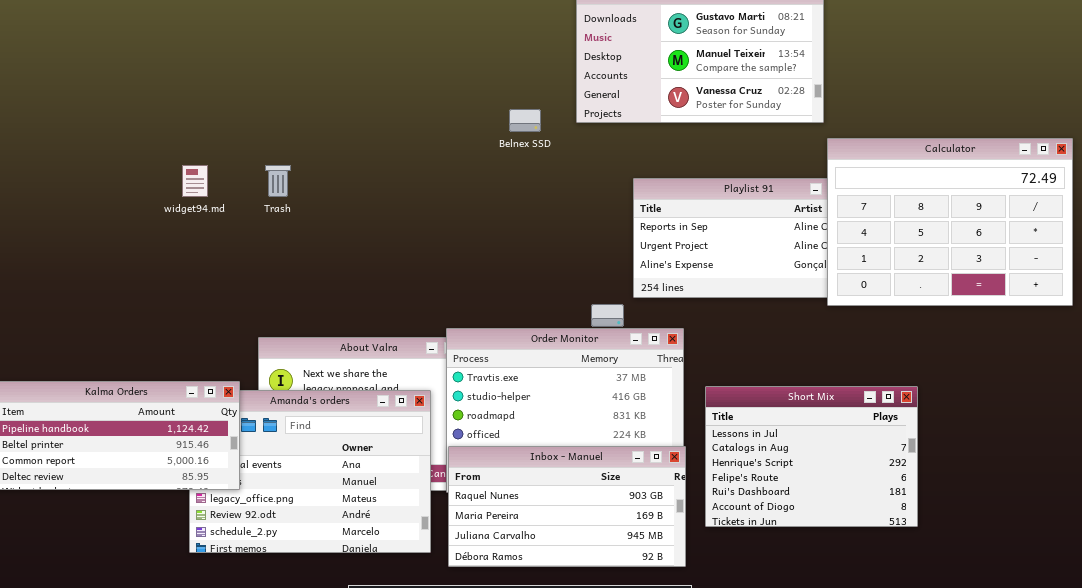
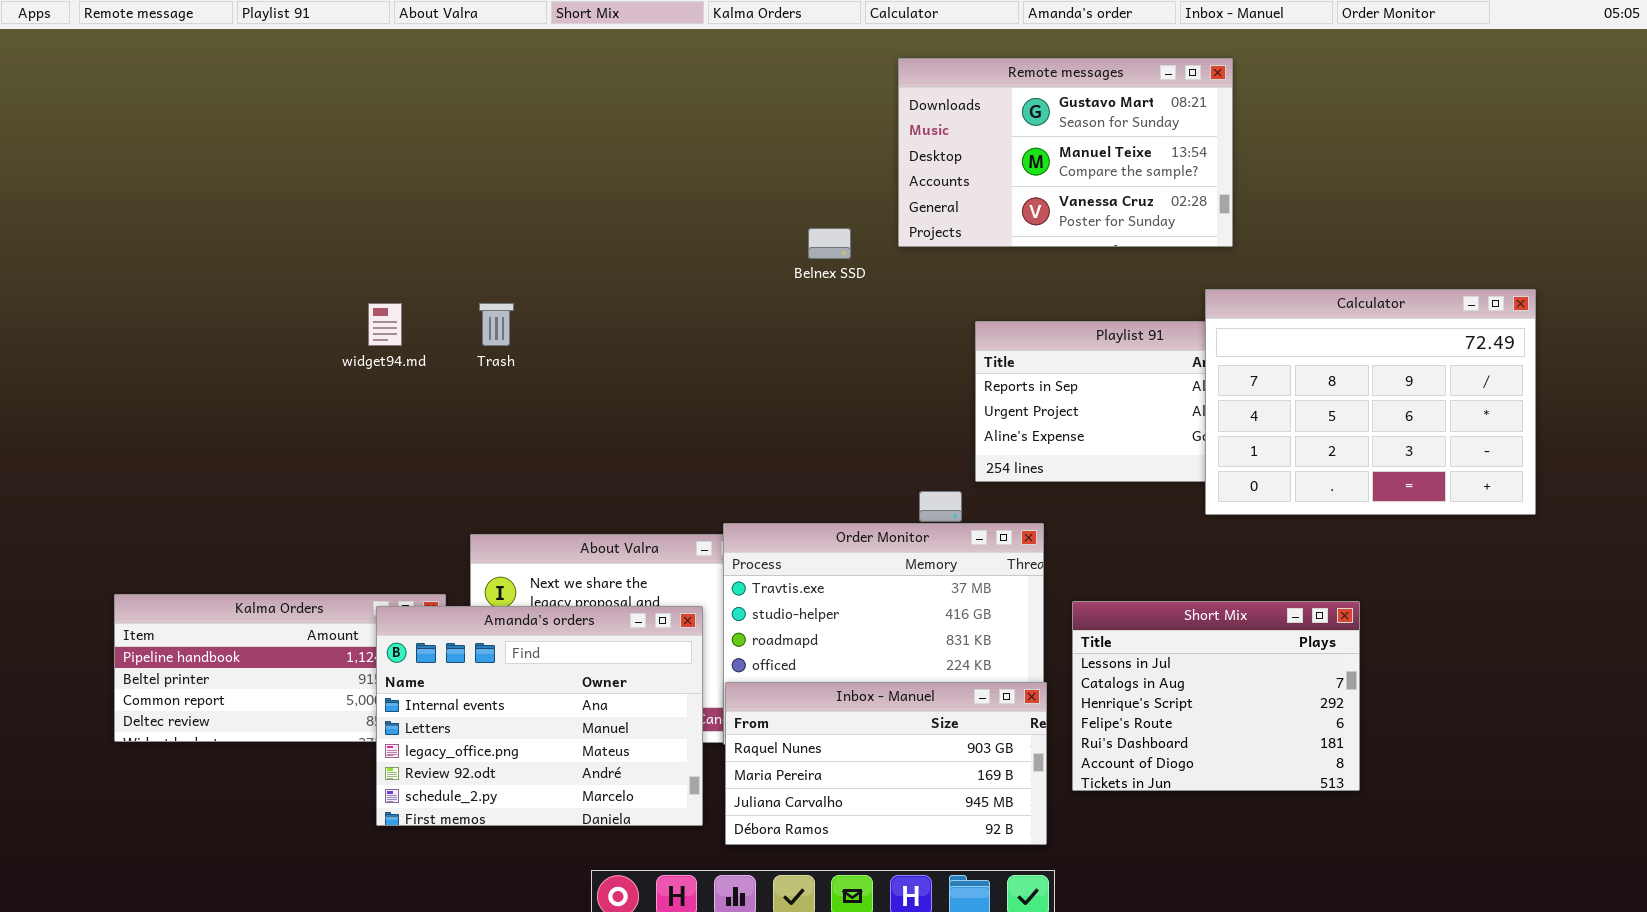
Calculator: [827,138,1073,306] -> [1205,289,1536,515], moved
Amanda's orders: [189,390,431,553] -> [376,606,703,826], raised

